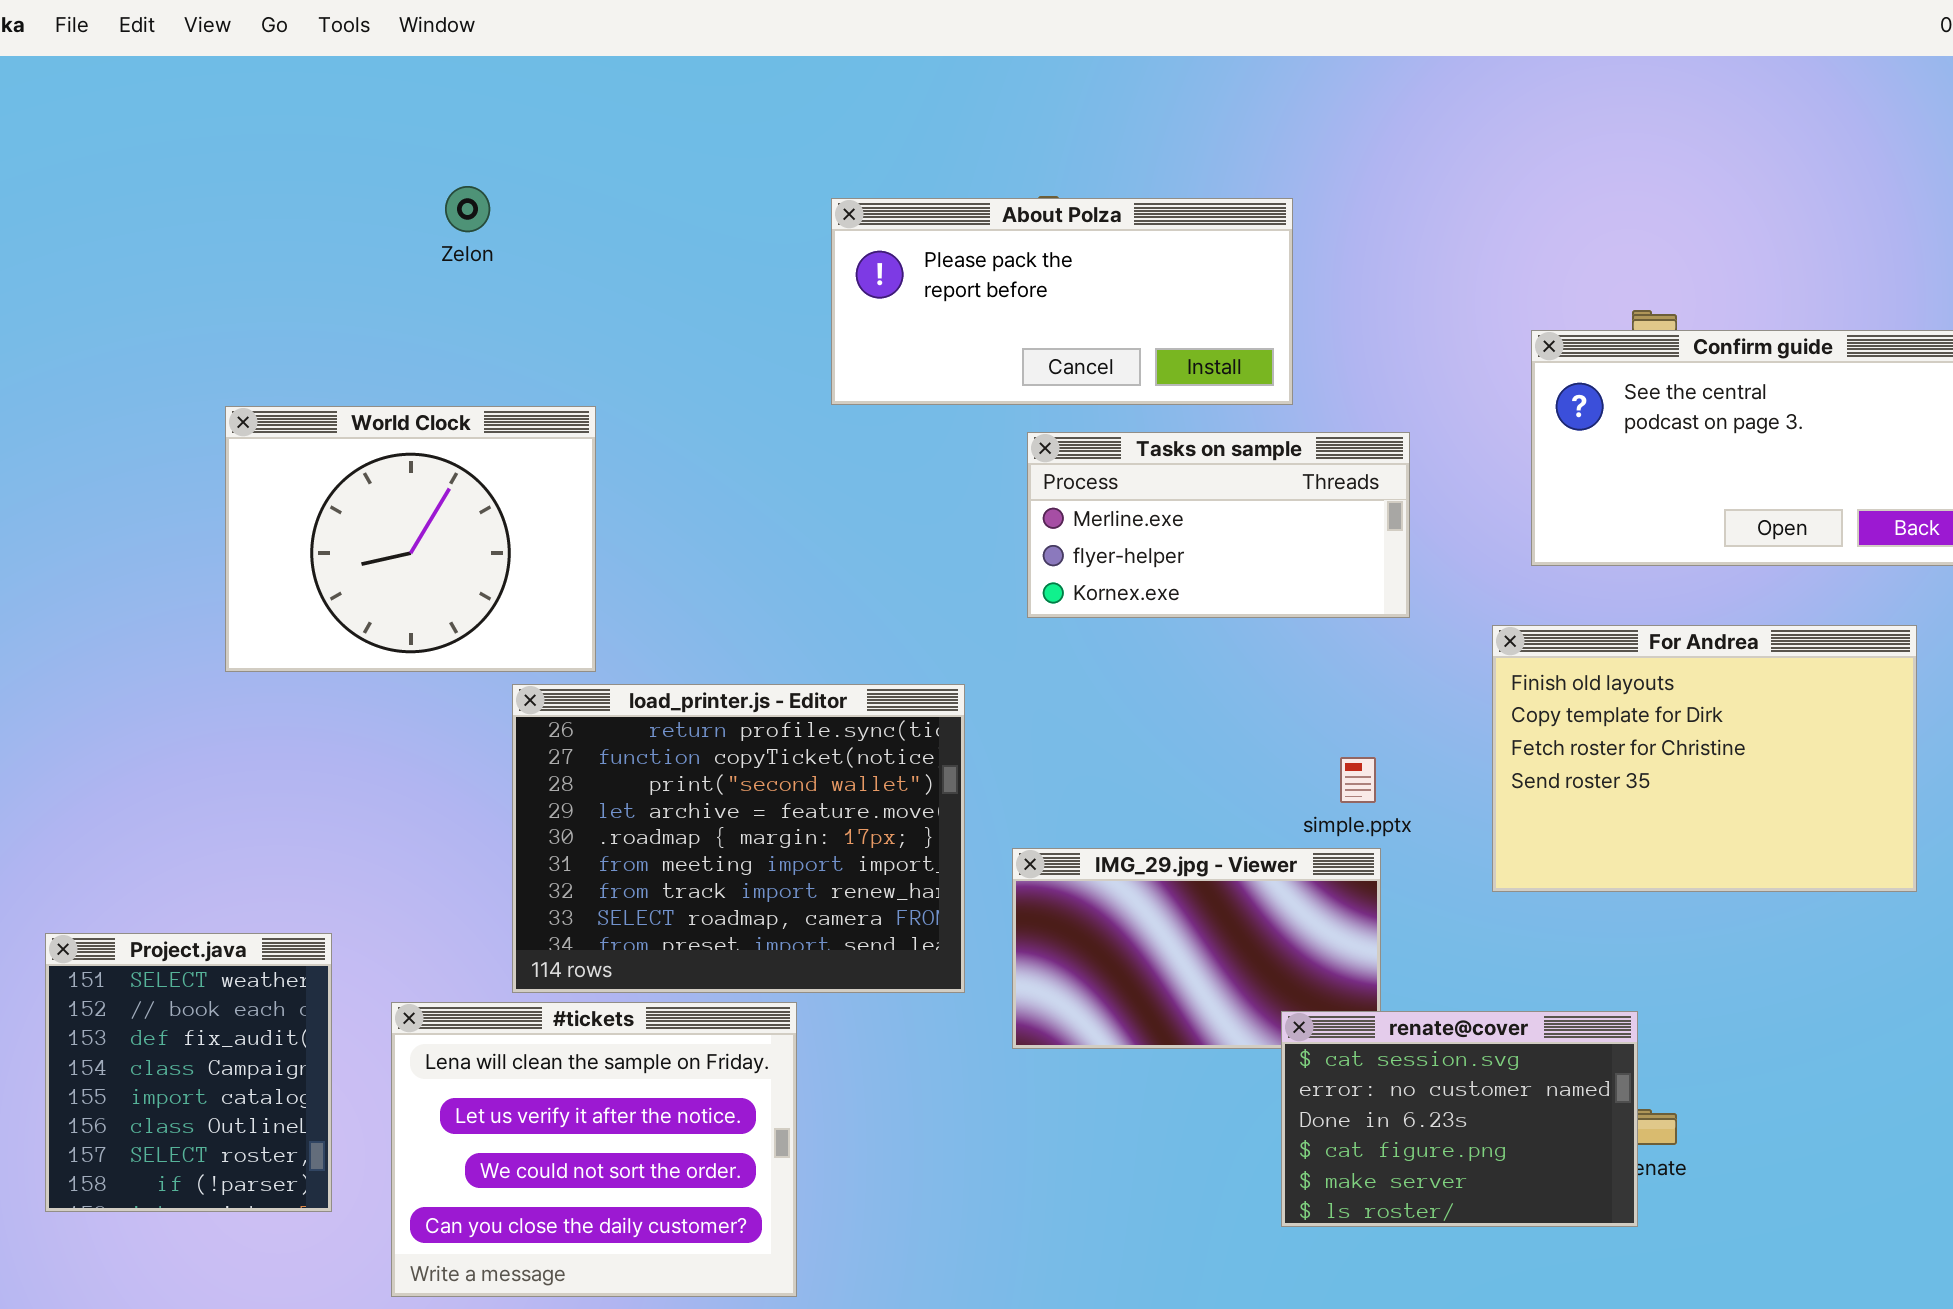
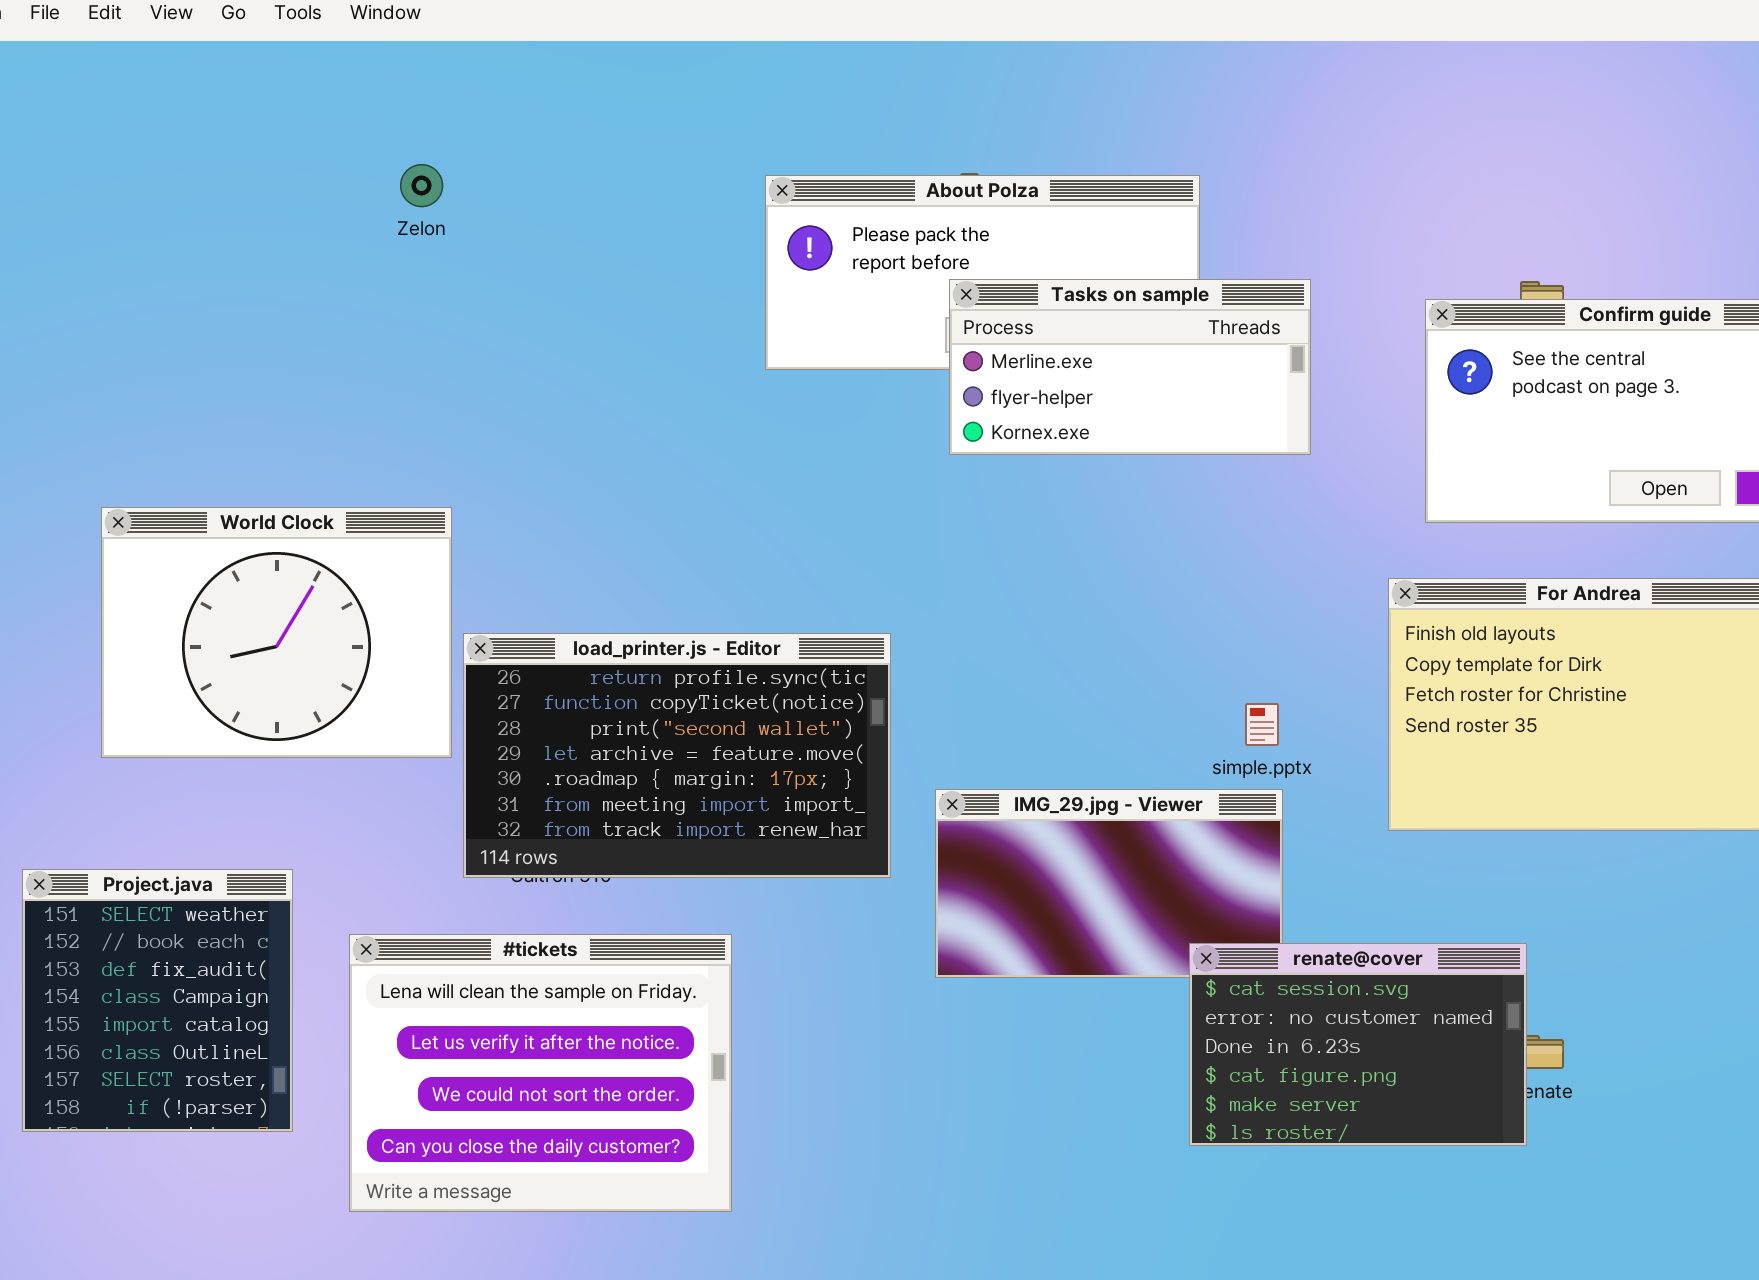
World Clock: [225,406,596,672] -> [101,507,452,758], moved
Tasks on sample: [1027,432,1410,618] -> [949,279,1311,455], moved
load_printer.js - Editor: [512,684,965,993] -> [463,633,891,878], resized

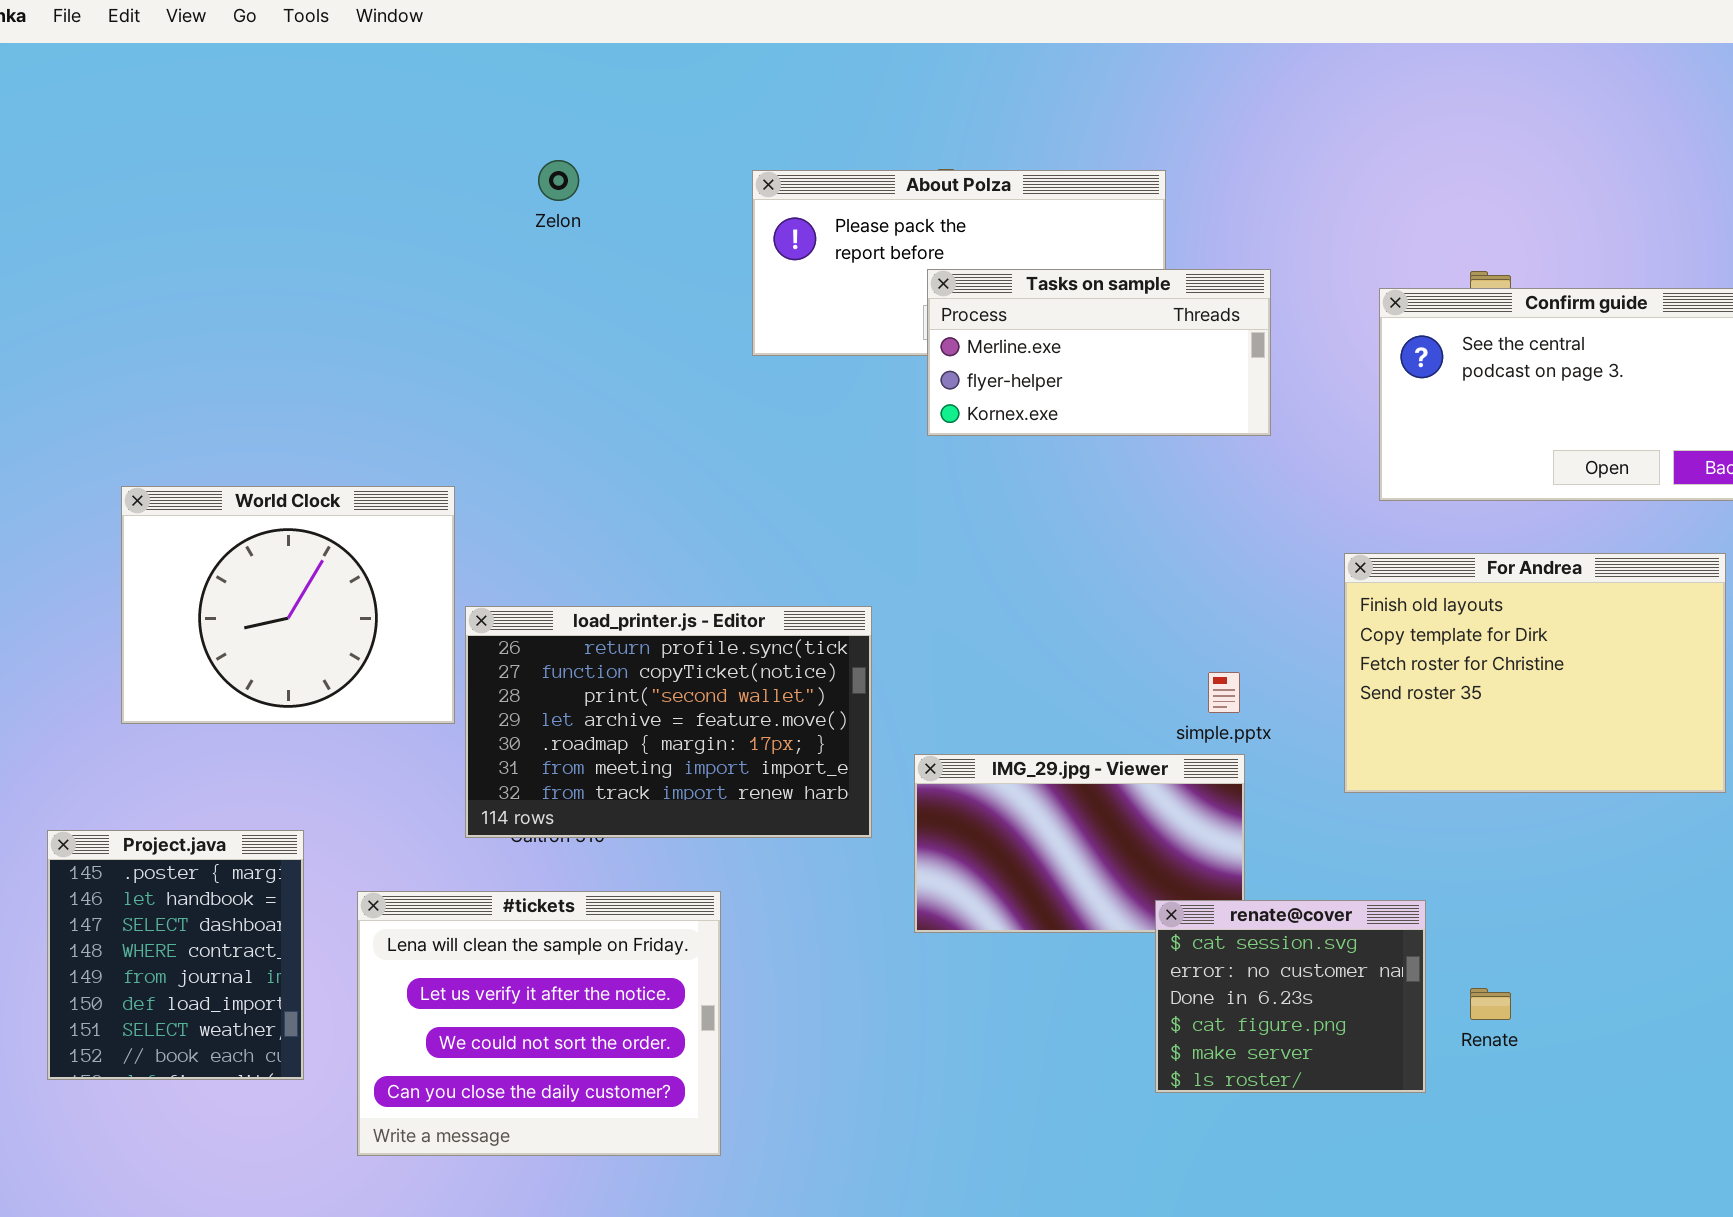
Zelon: [400,164,443,207] -> [538,160,579,201], moved
Project.java: [22,869,293,1132] -> [47,830,304,1080], scrolled up 6 rows
renate@cover: [1189,943,1527,1146] -> [1155,900,1426,1093], resized

